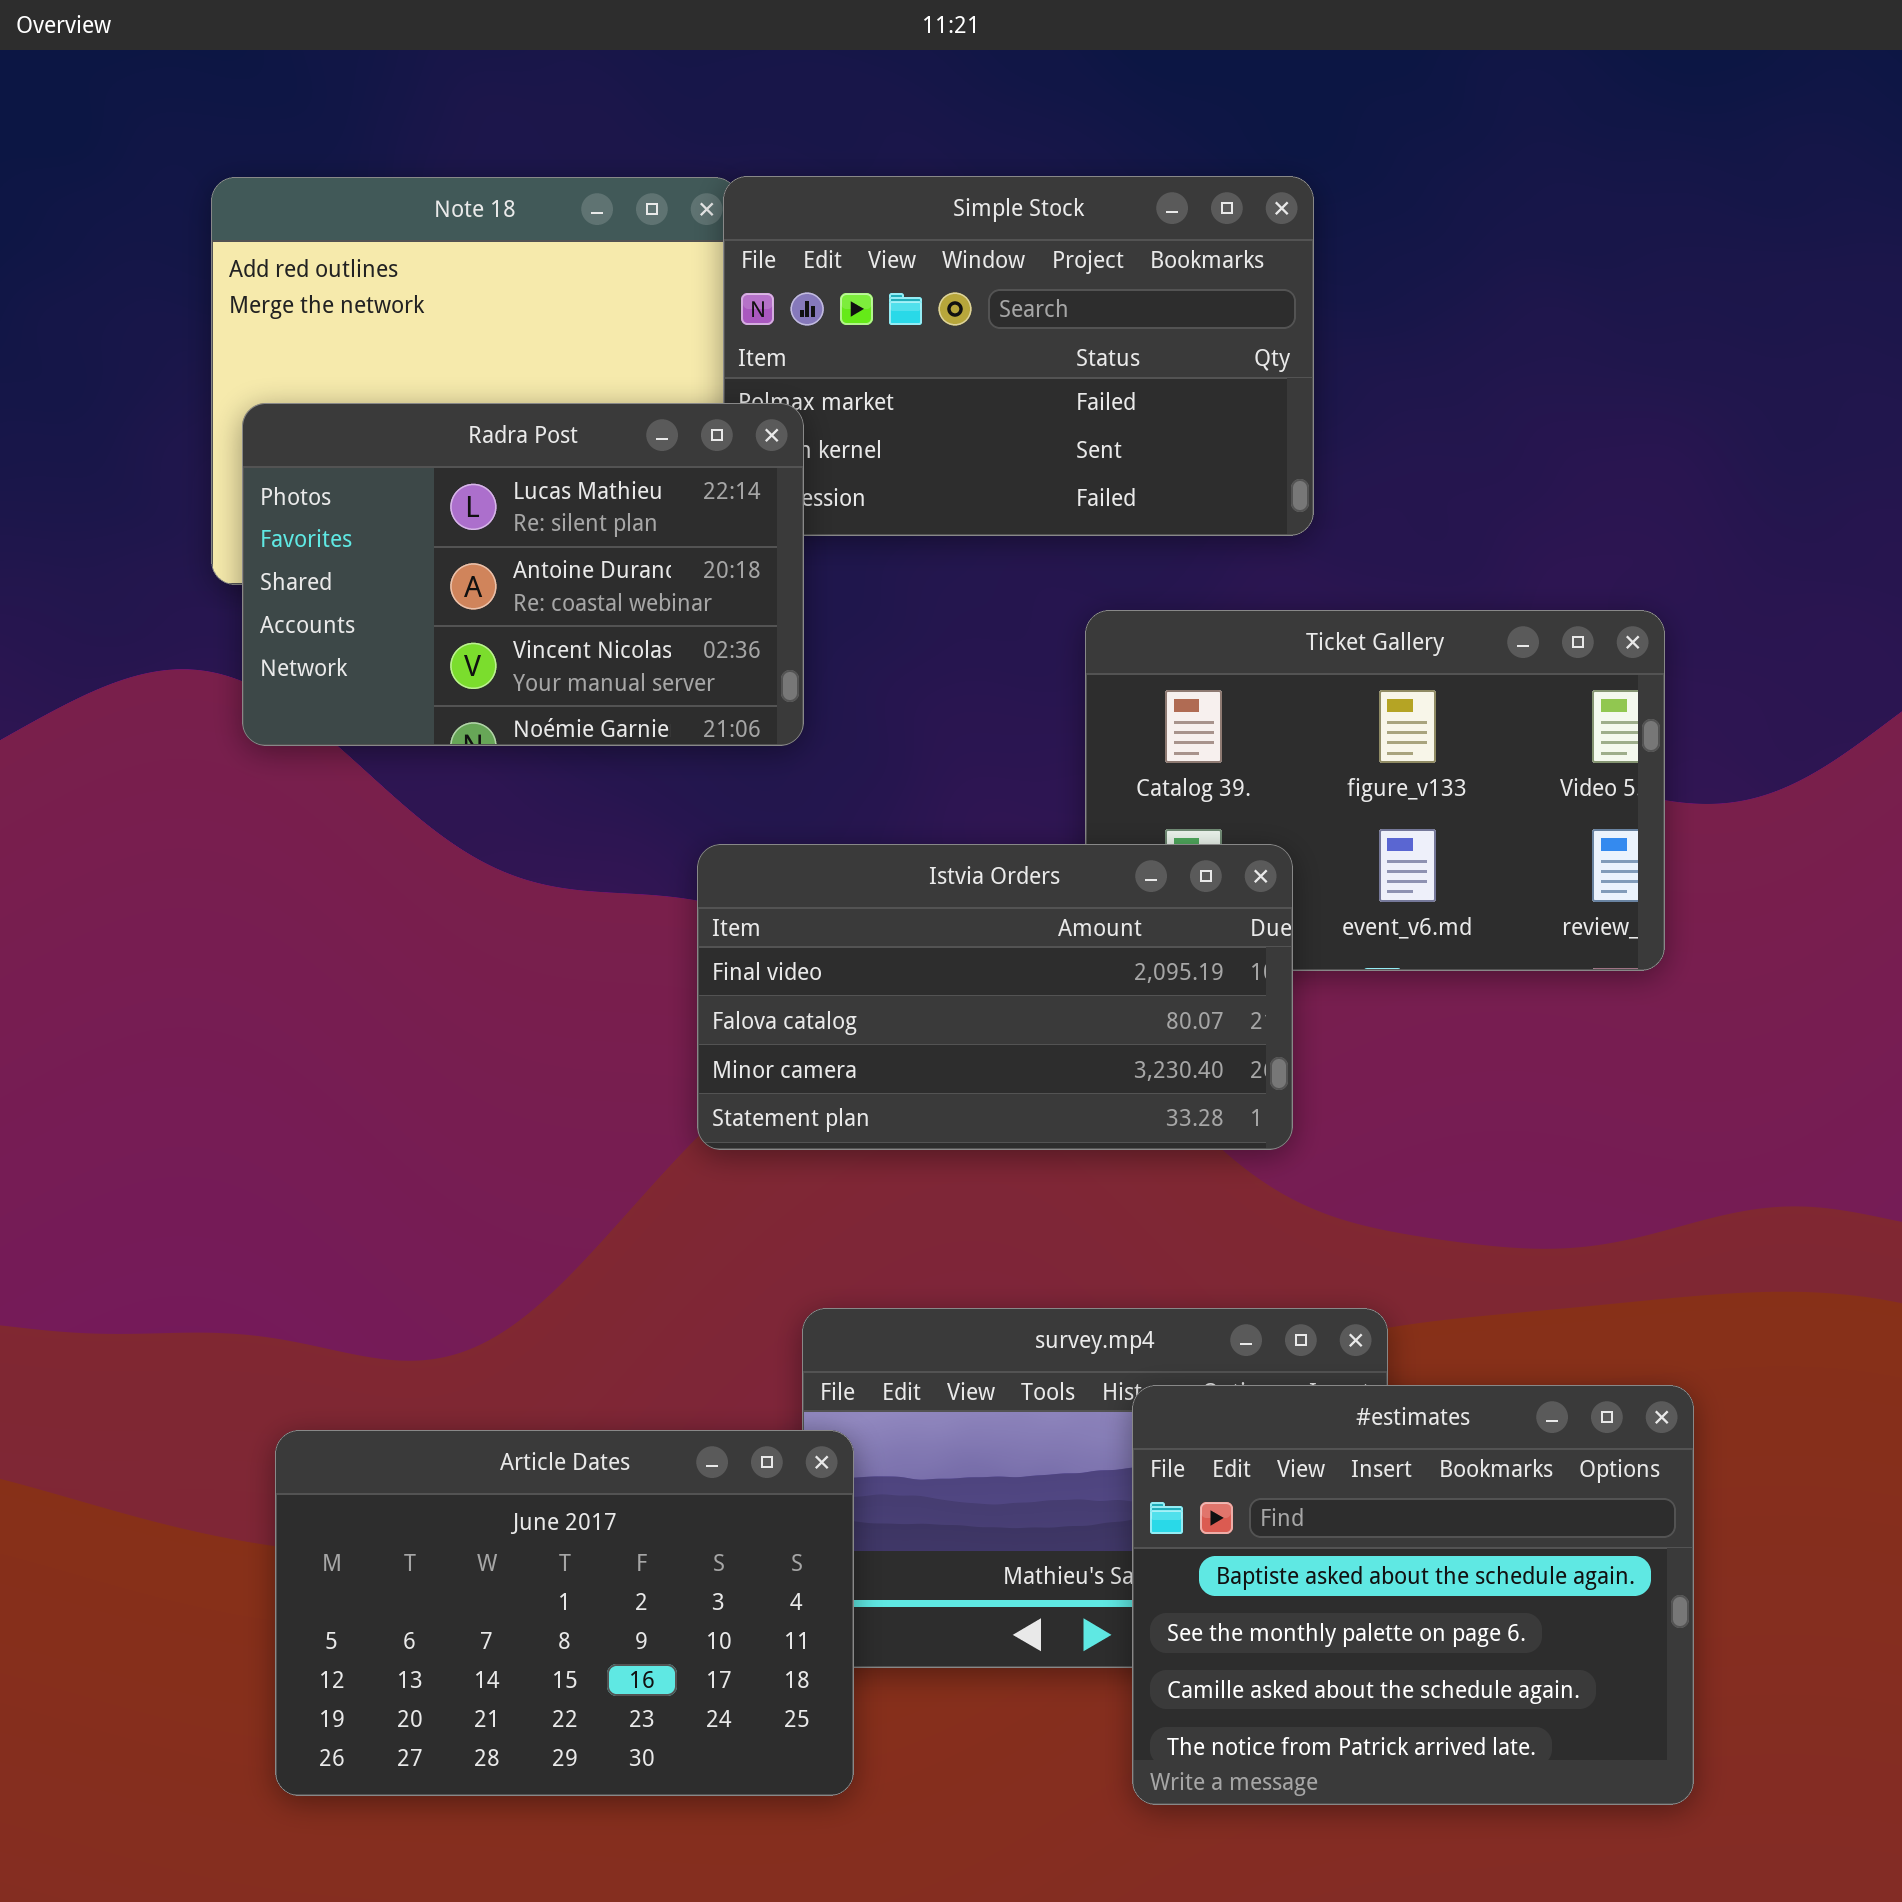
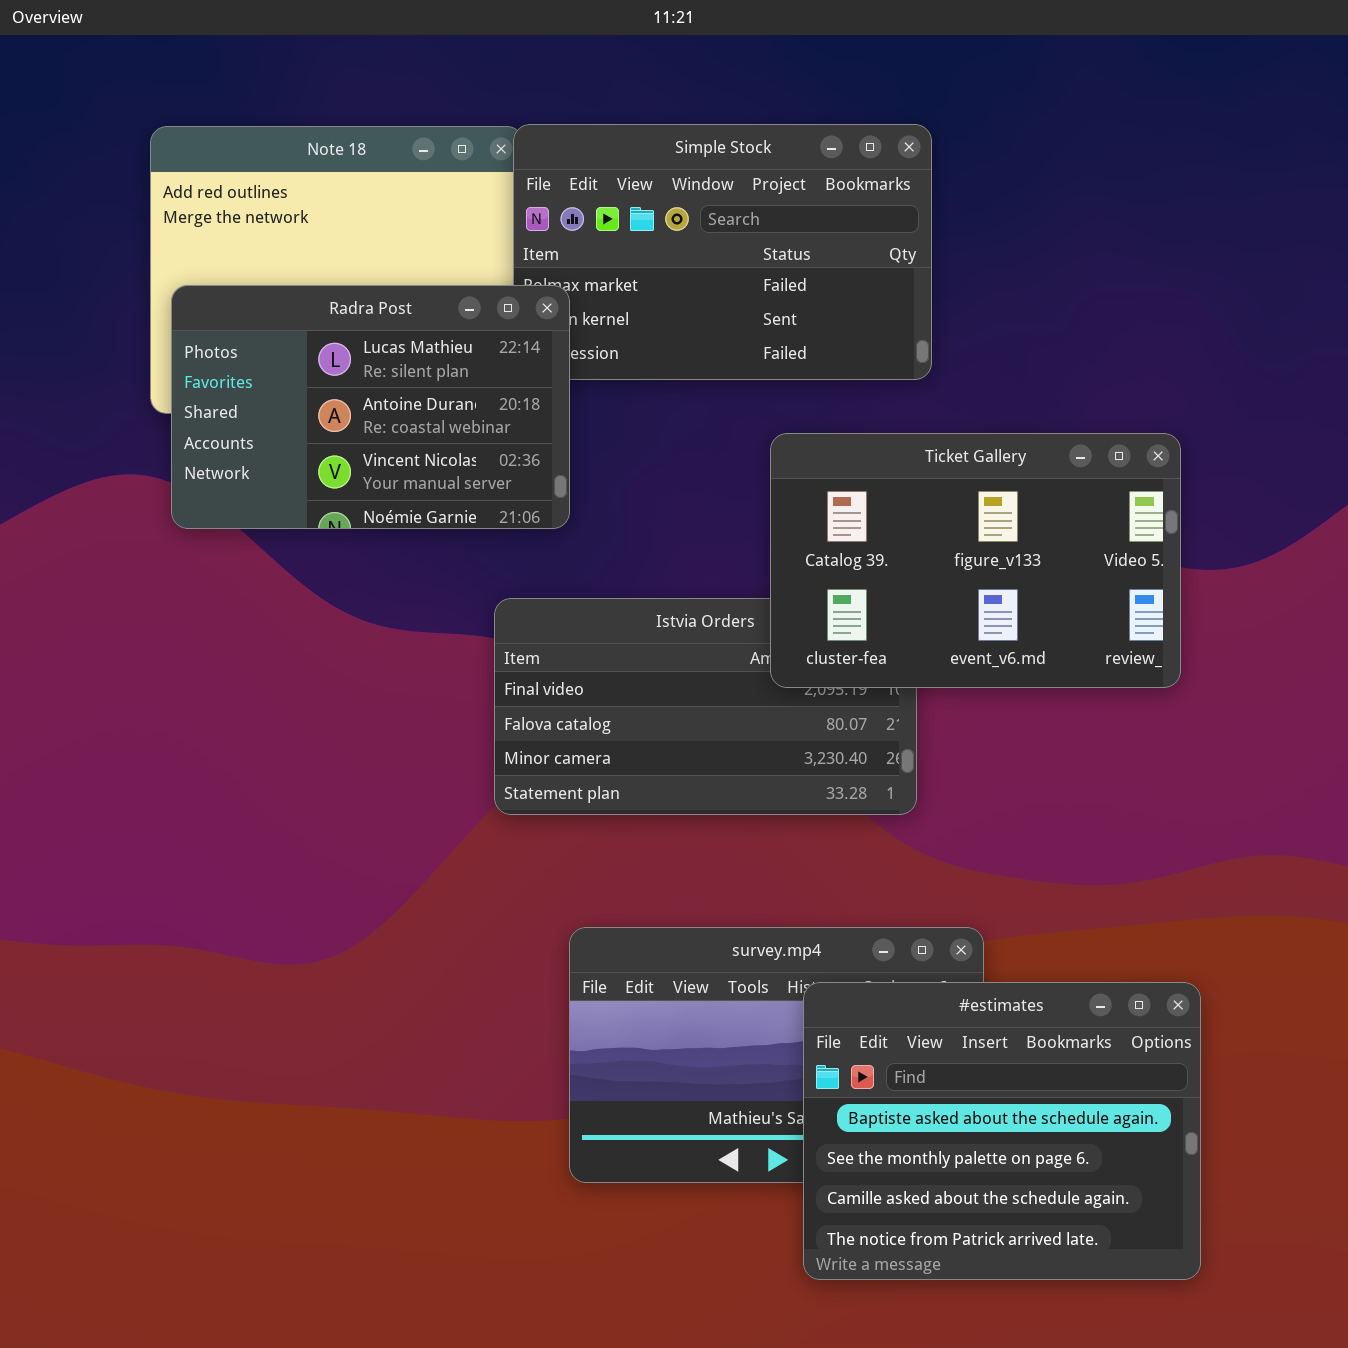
Ticket Gallery: [1085,610,1665,971] -> [770,433,1181,688], raised
Article Dates: [275,1430,854,1796] -> none, closed

